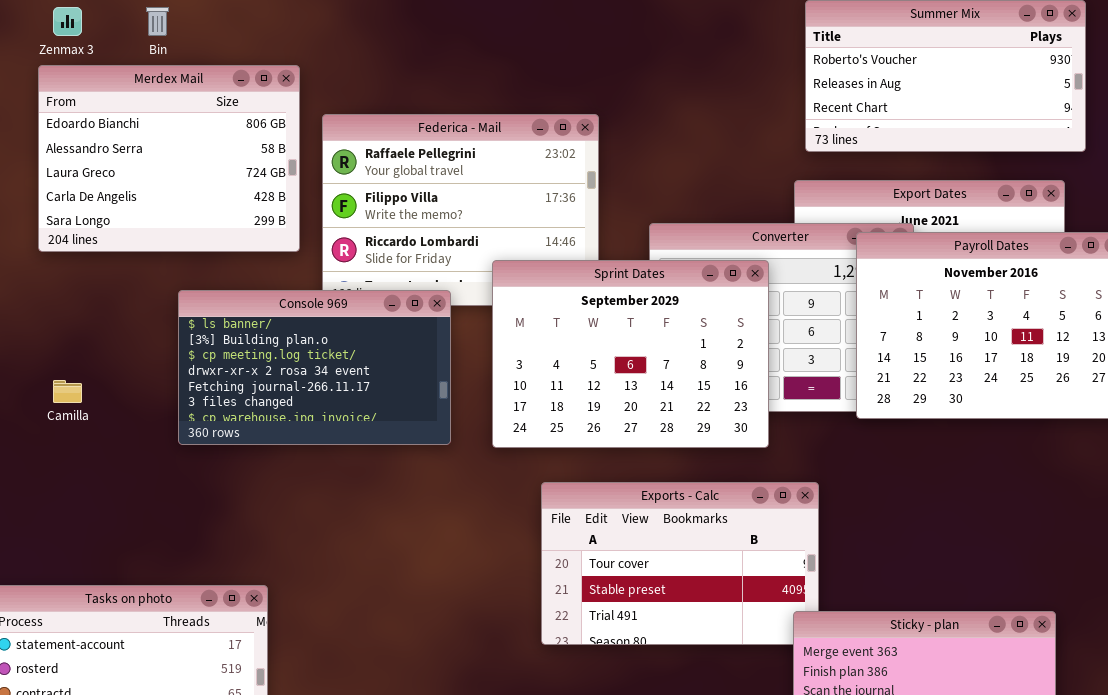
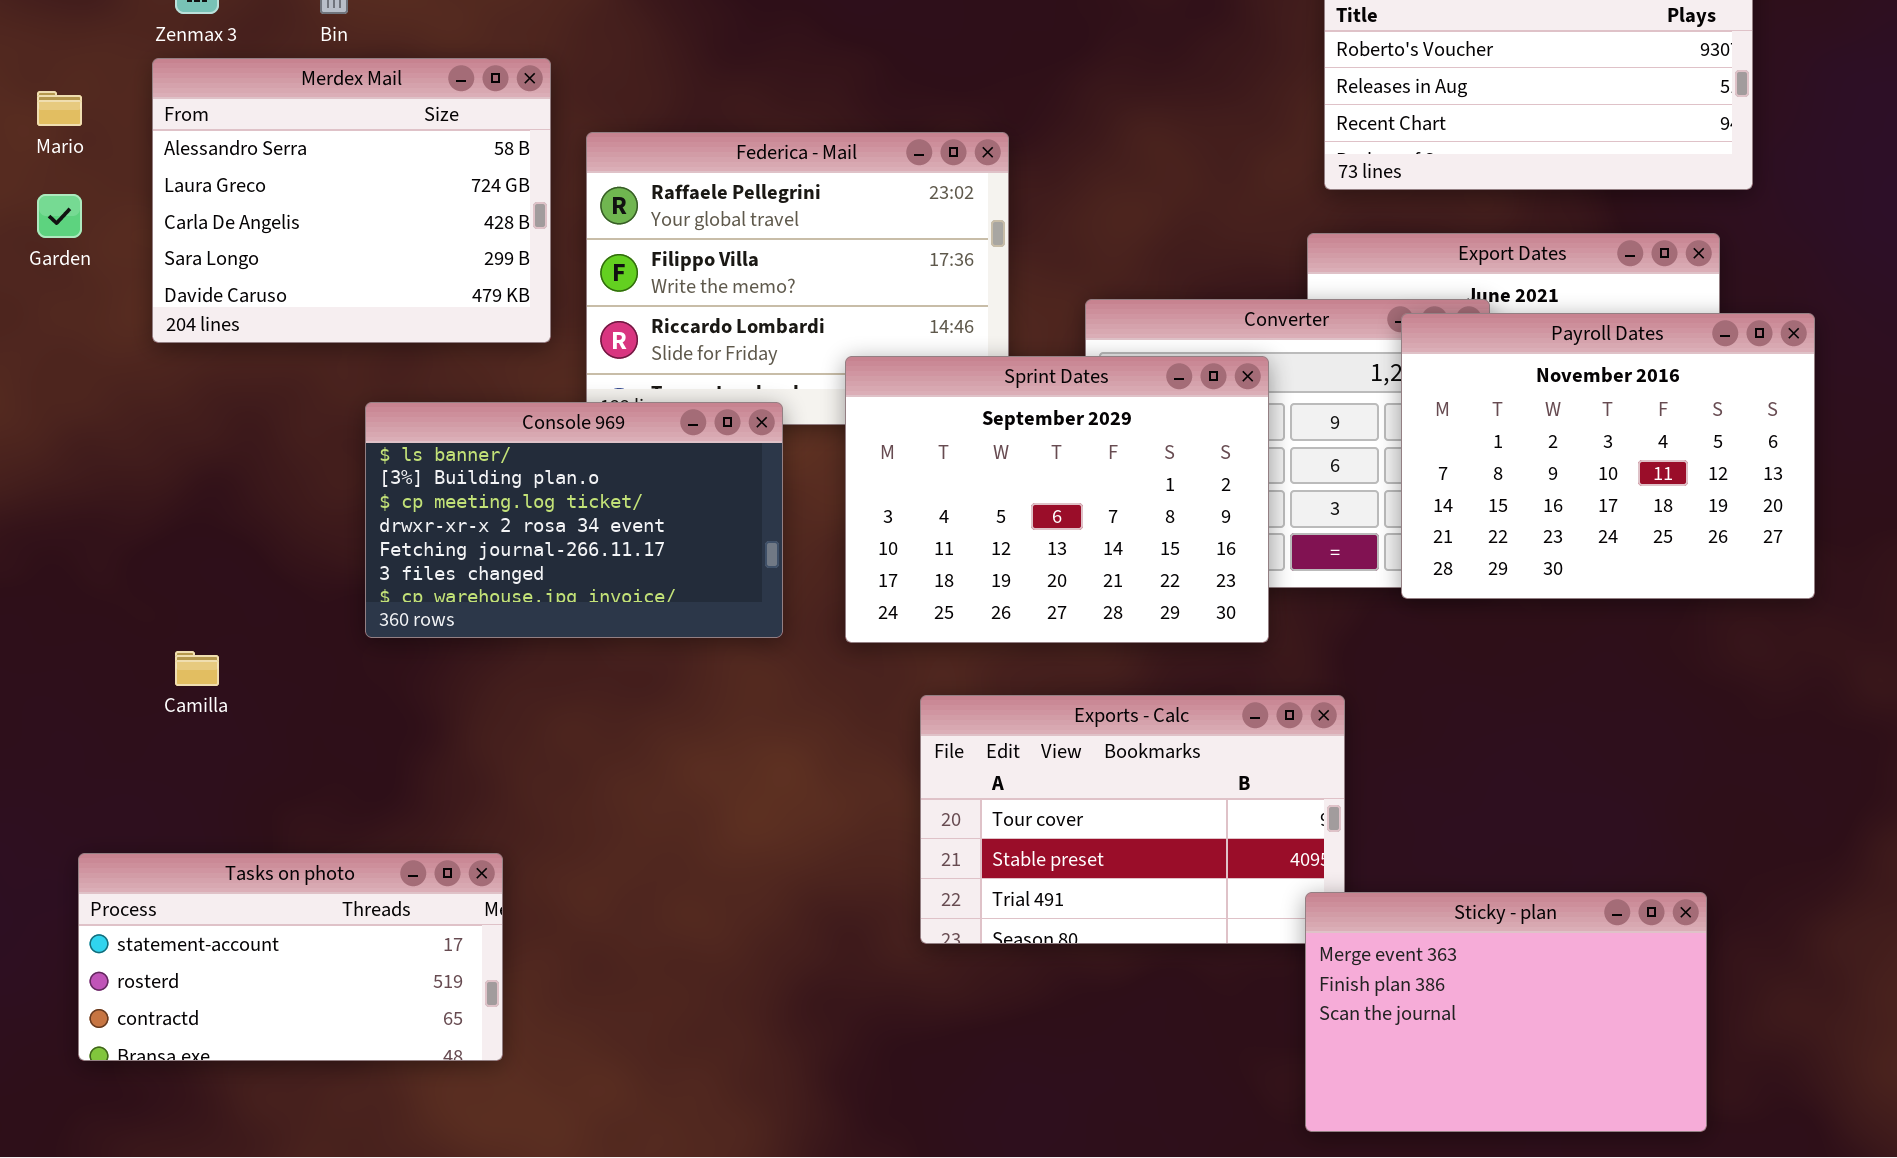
Merdex Mail: [38,65,300,252] -> [152,58,551,343], scrolled down 1 row
Camilla: [53,380,82,403] -> [175,651,219,686], moved

